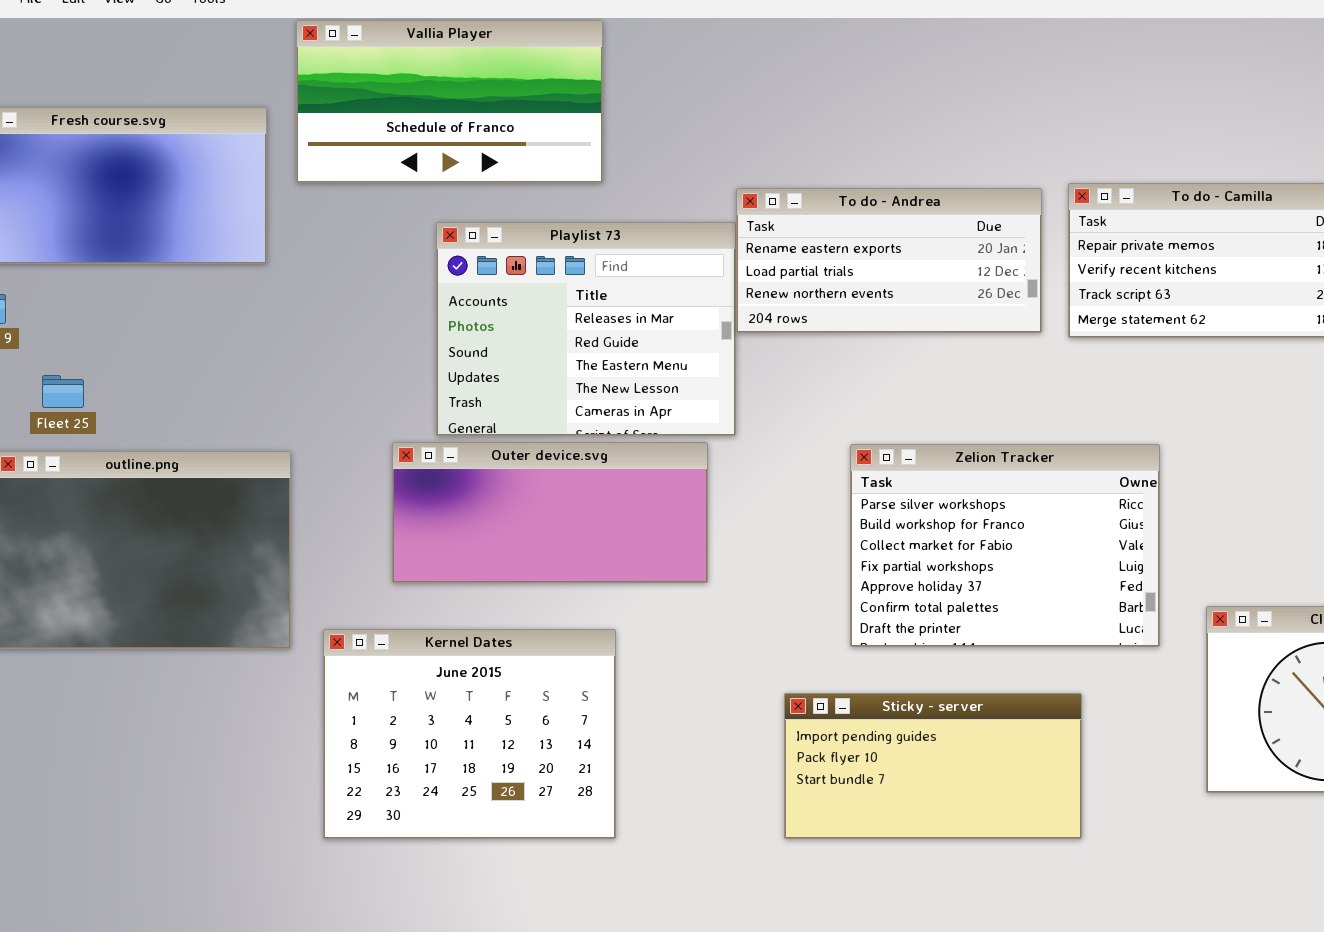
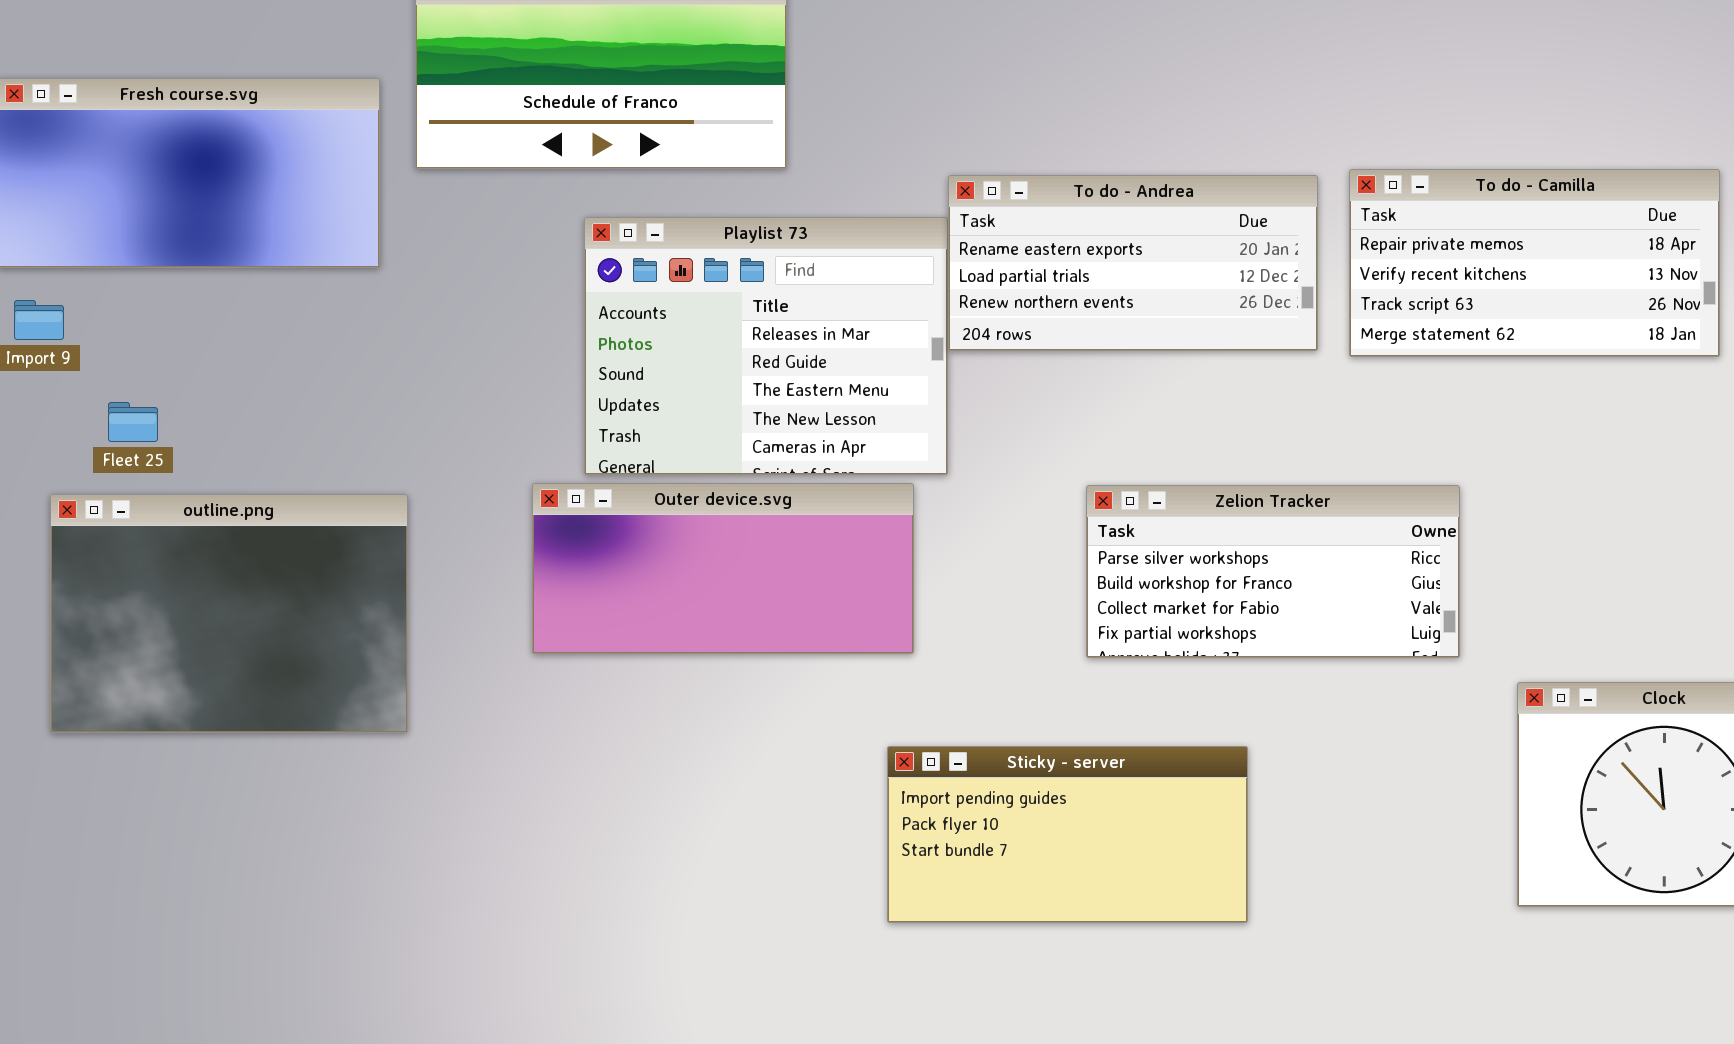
Zelion Tracker: [850,444,1160,647] -> [1086,485,1460,658], resized
Kernel Dates: [323,629,616,839] -> none, closed
Sticky - server: [784,693,1082,839] -> [887,746,1248,923], moved

